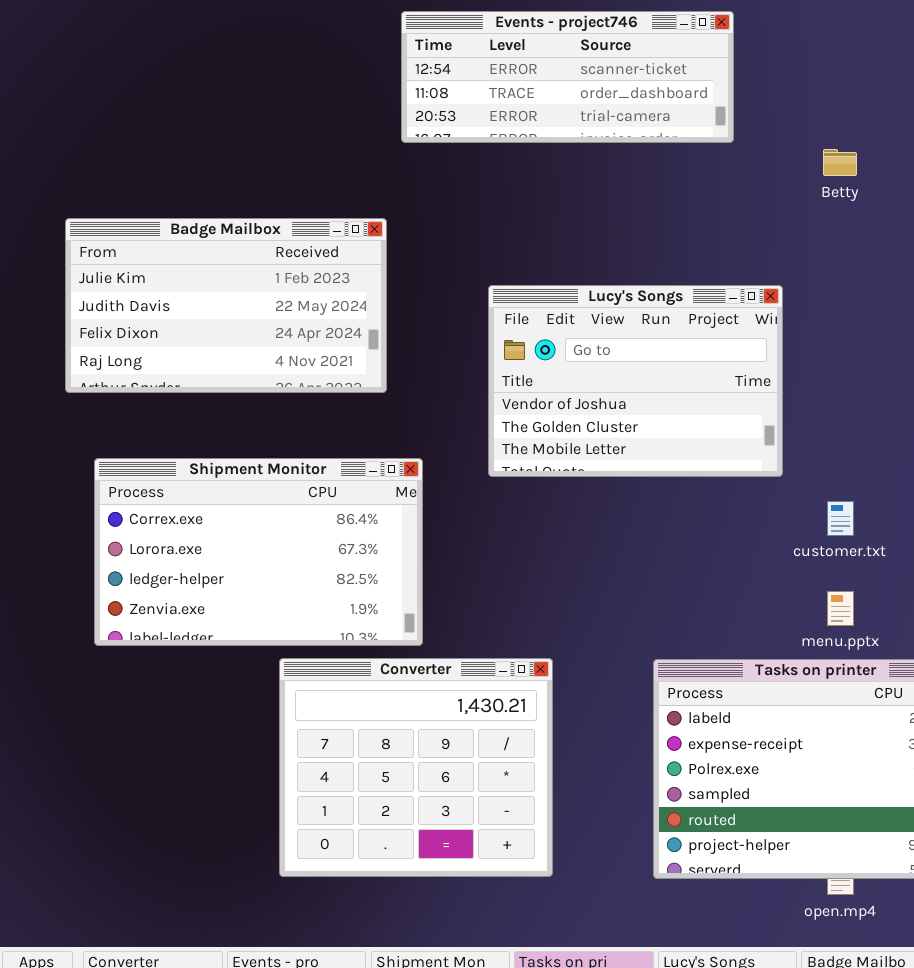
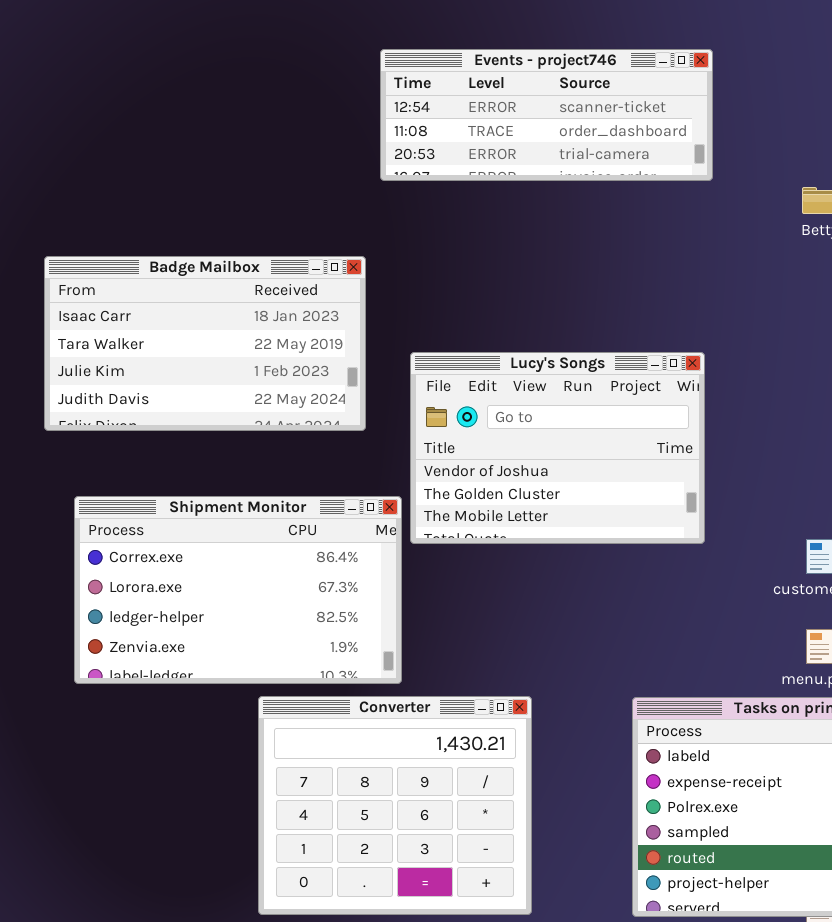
Badge Mailbox: [65,218,387,393] -> [44,256,366,431], scrolled up 2 rows
Lucy's Songs: [488,285,783,477] -> [410,352,705,544], moved

